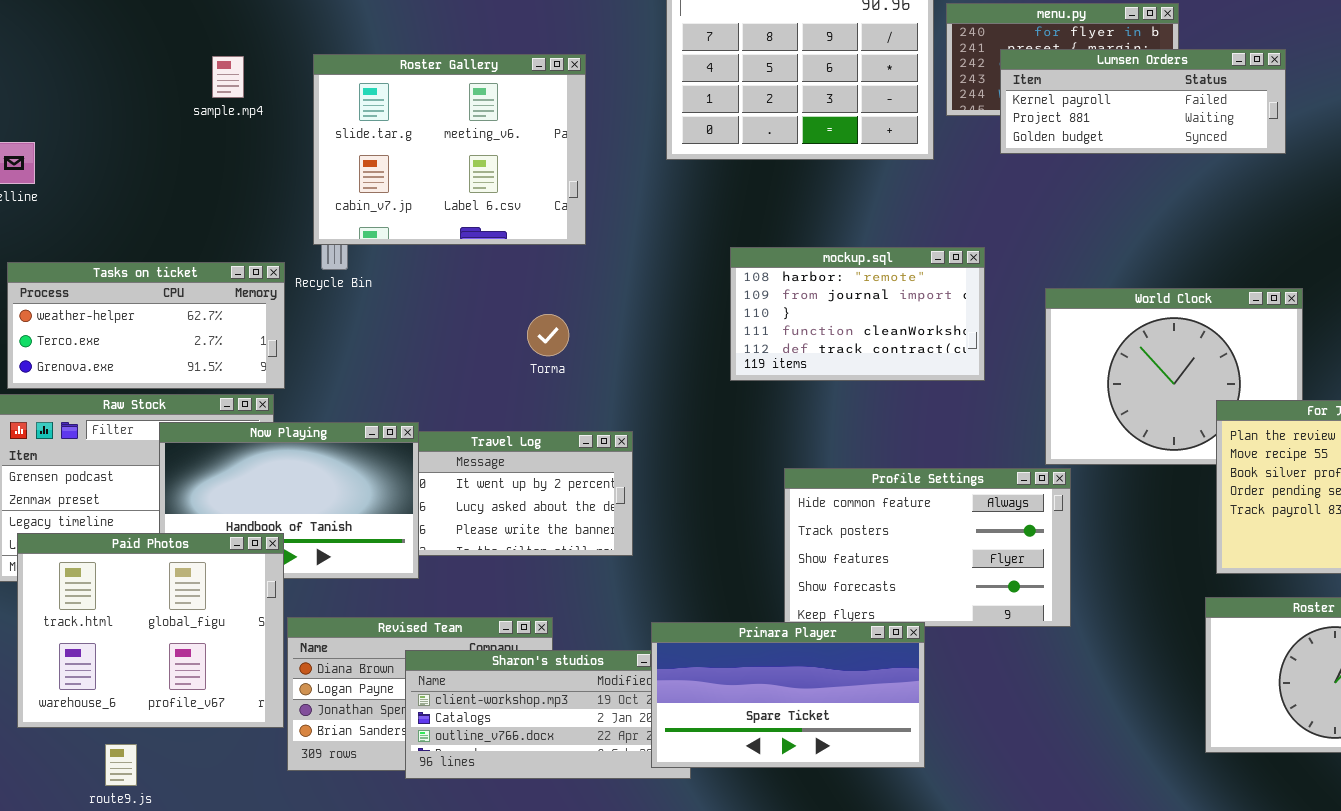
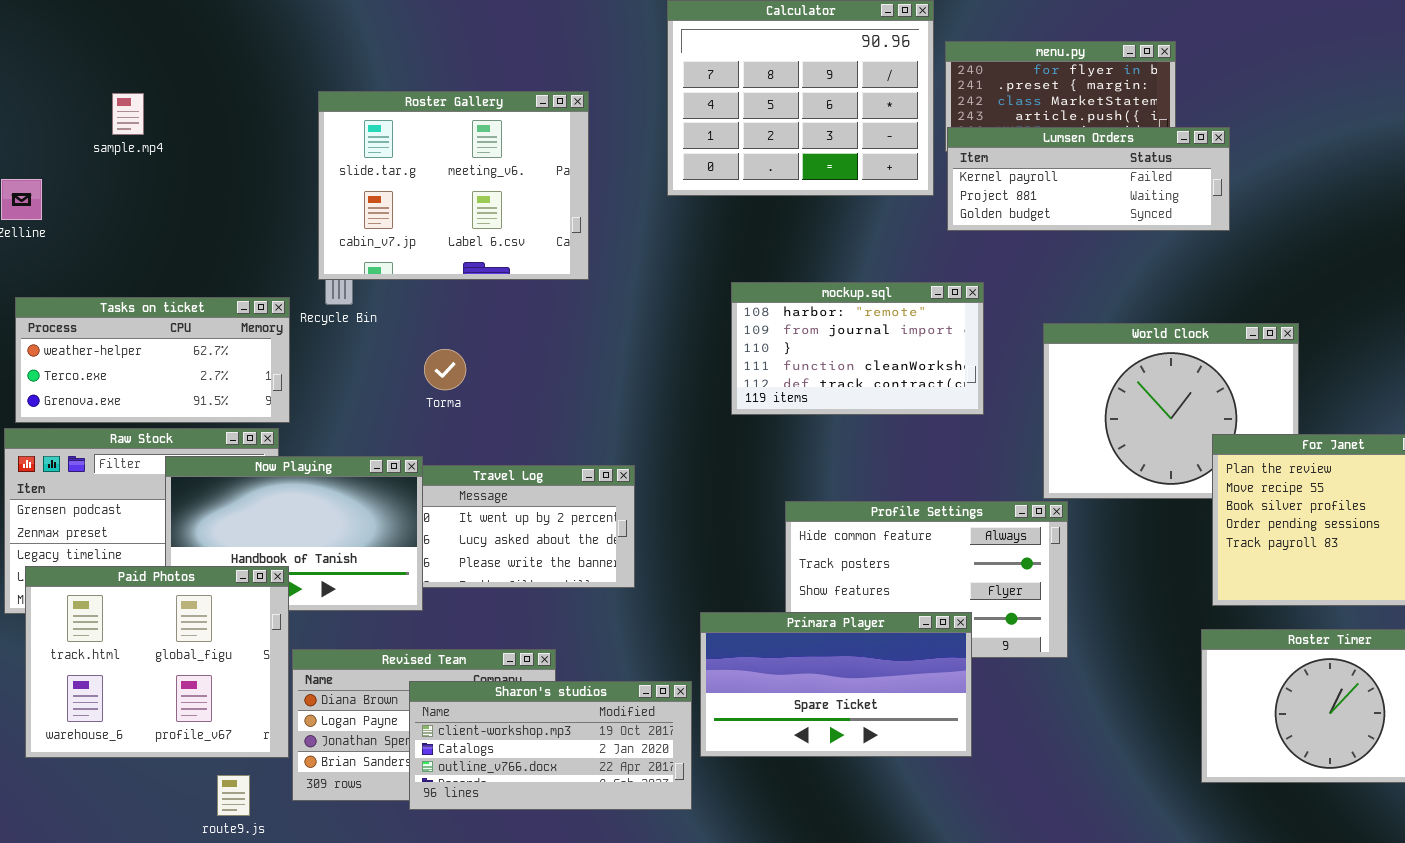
Lumsen Orders: [1000,49,1286,154] -> [947,127,1230,231], moved
sample.mp4: [212,56,244,98] -> [112,93,144,135], moved
Torma: [527,314,569,356] -> [424,349,466,390], moved
Primara Player: [651,622,925,768] -> [700,612,972,757], moved
route9.js: [105,744,137,786] -> [217,775,250,816], moved

